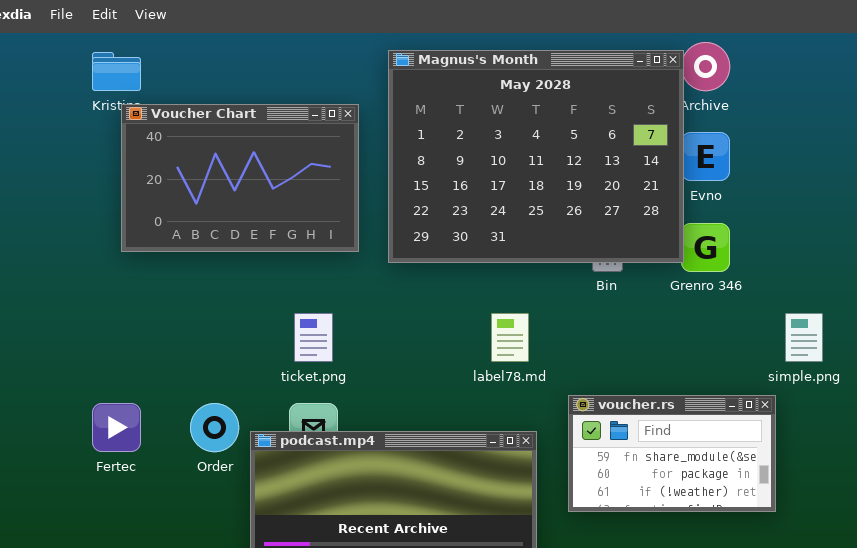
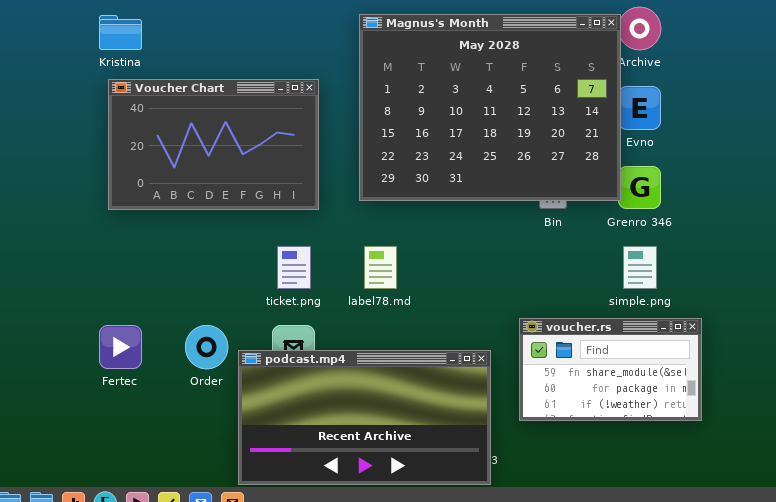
Voucher Chart: [121,104,359,252] -> [108,79,319,210], moved
label78.md: [491,313,529,362] -> [364,246,397,289], moved
simple.png: [785,313,823,362] -> [623,246,657,289], moved

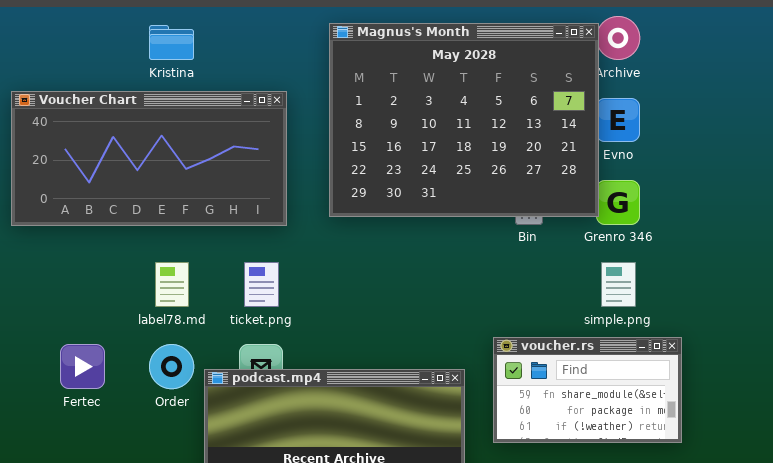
Kristina: [99,15,142,50] -> [149,25,194,60], moved
Voucher Chart: [108,79,319,210] -> [11,91,287,226], resized
label78.md: [364,246,397,289] -> [155,262,189,307], moved

